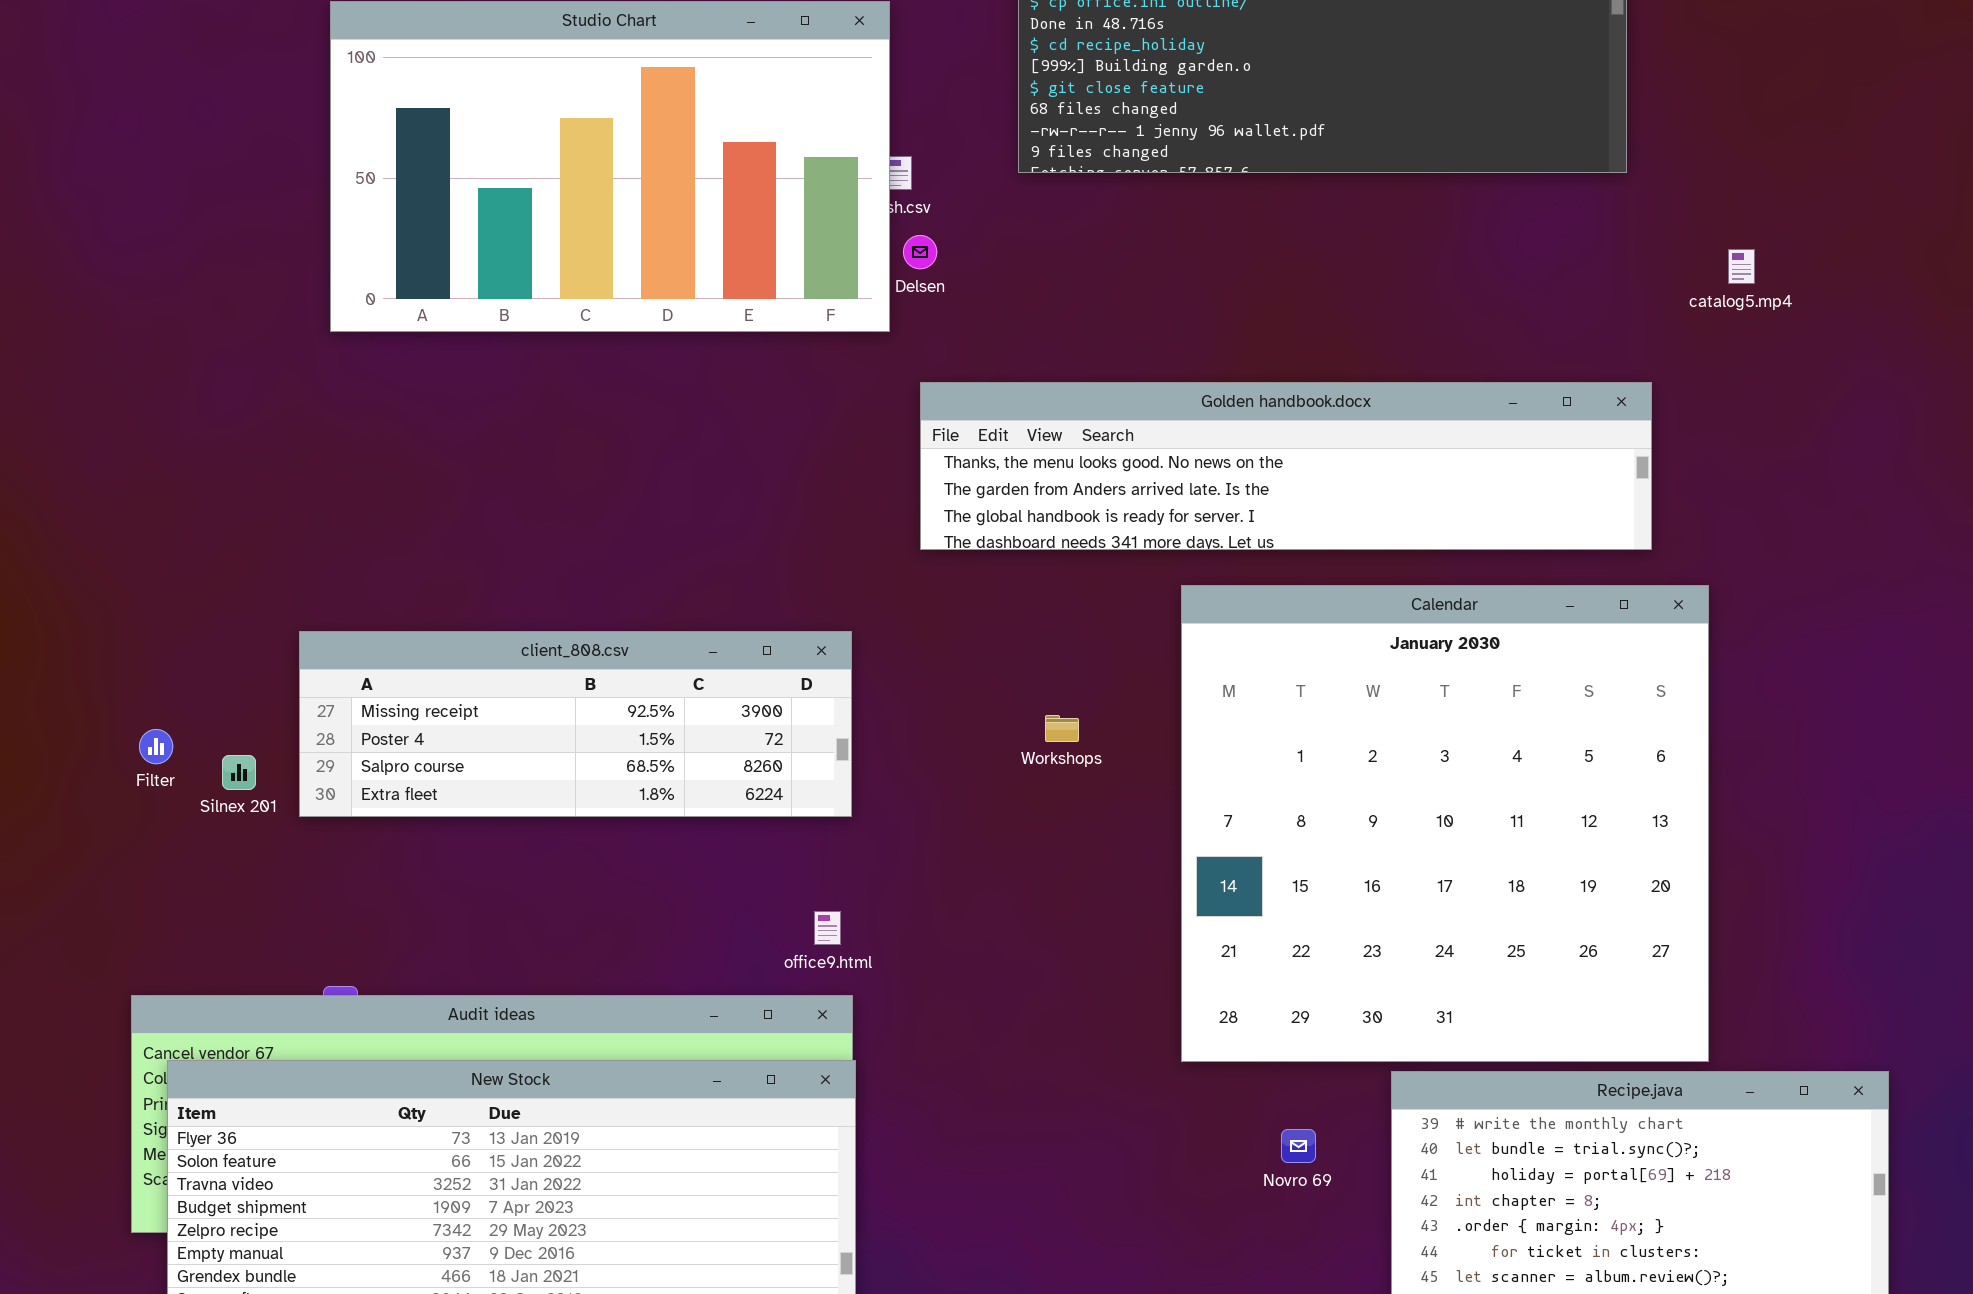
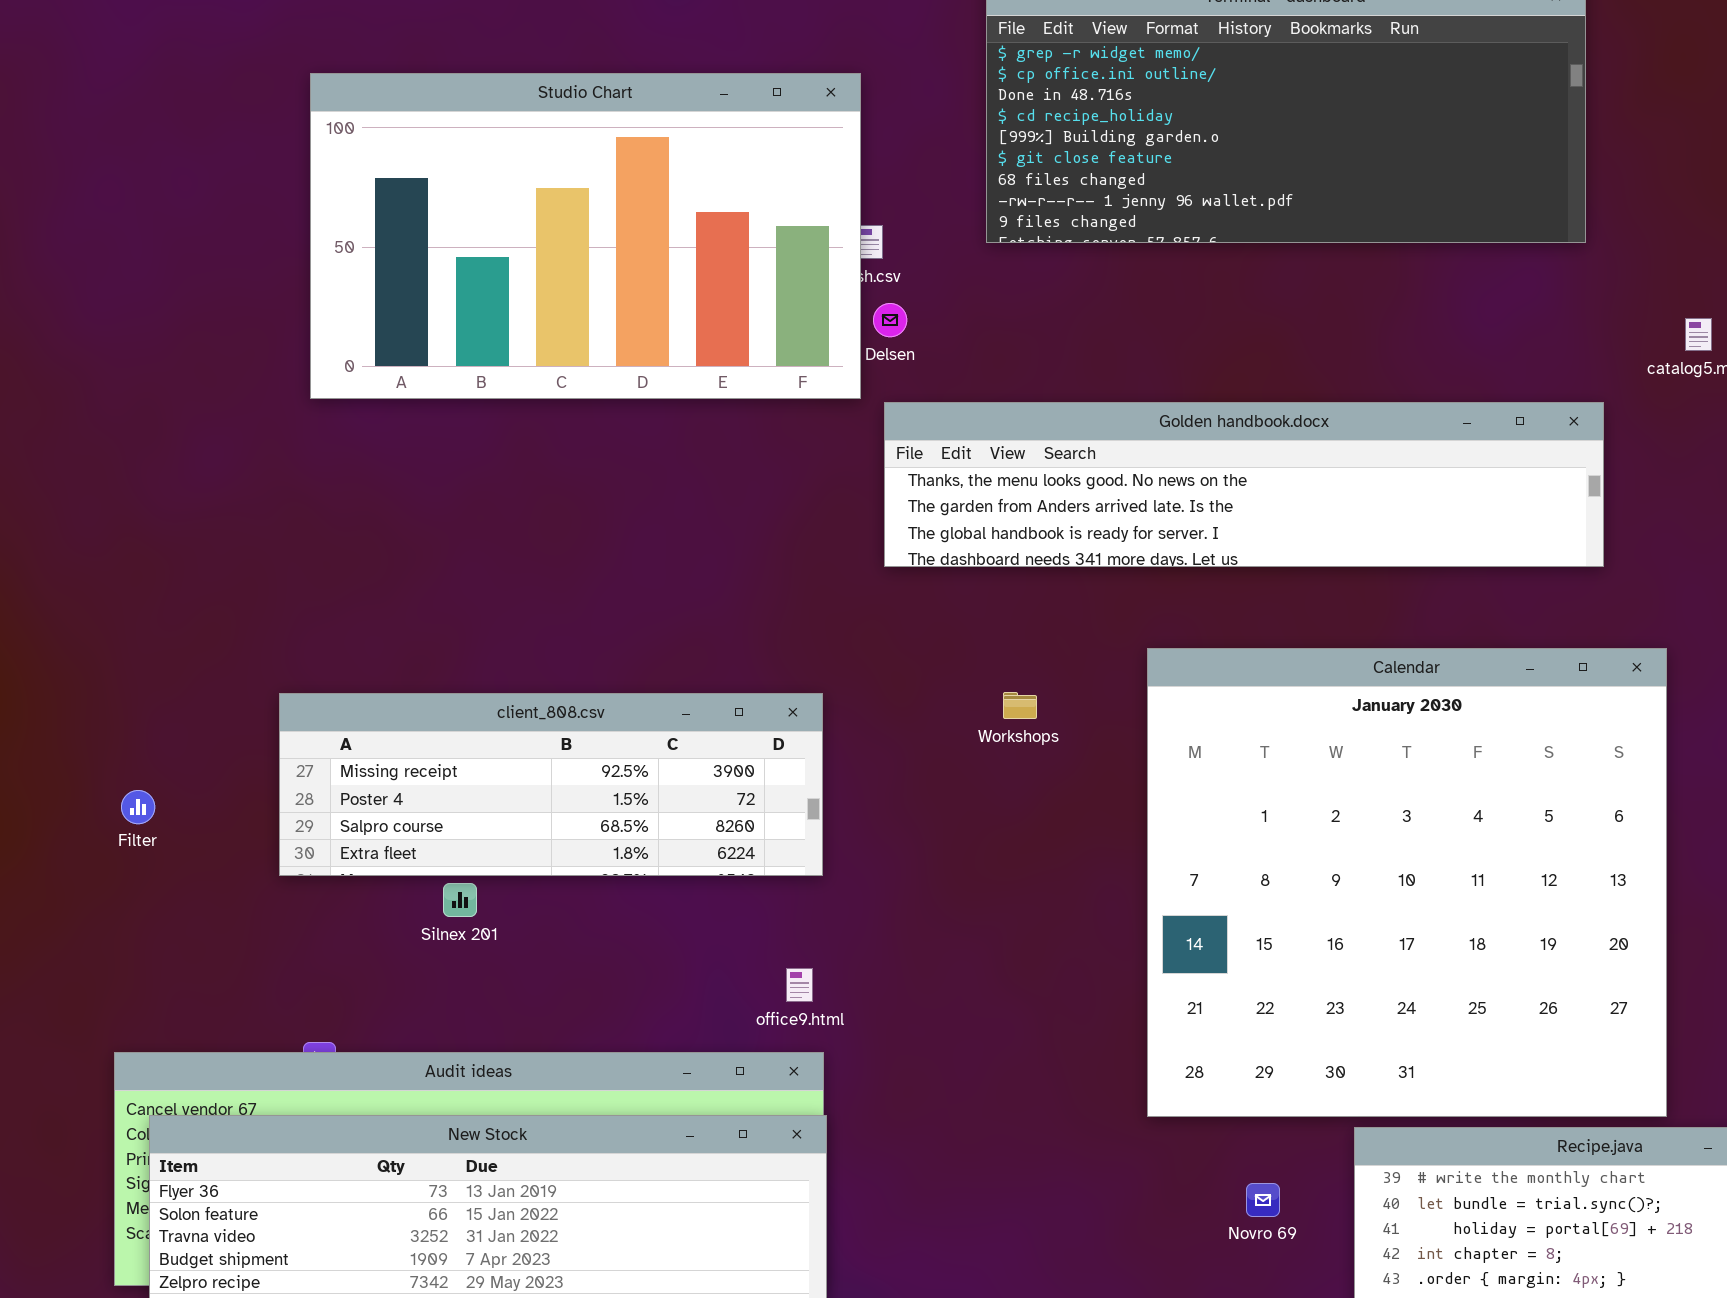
Golden handbook.docx: [920,382,1652,550] -> [884,402,1604,567], moved
Workshops: [1045,715,1079,742] -> [1003,692,1037,719], moved
Silnex 201: [222,755,256,790] -> [443,883,477,917], moved

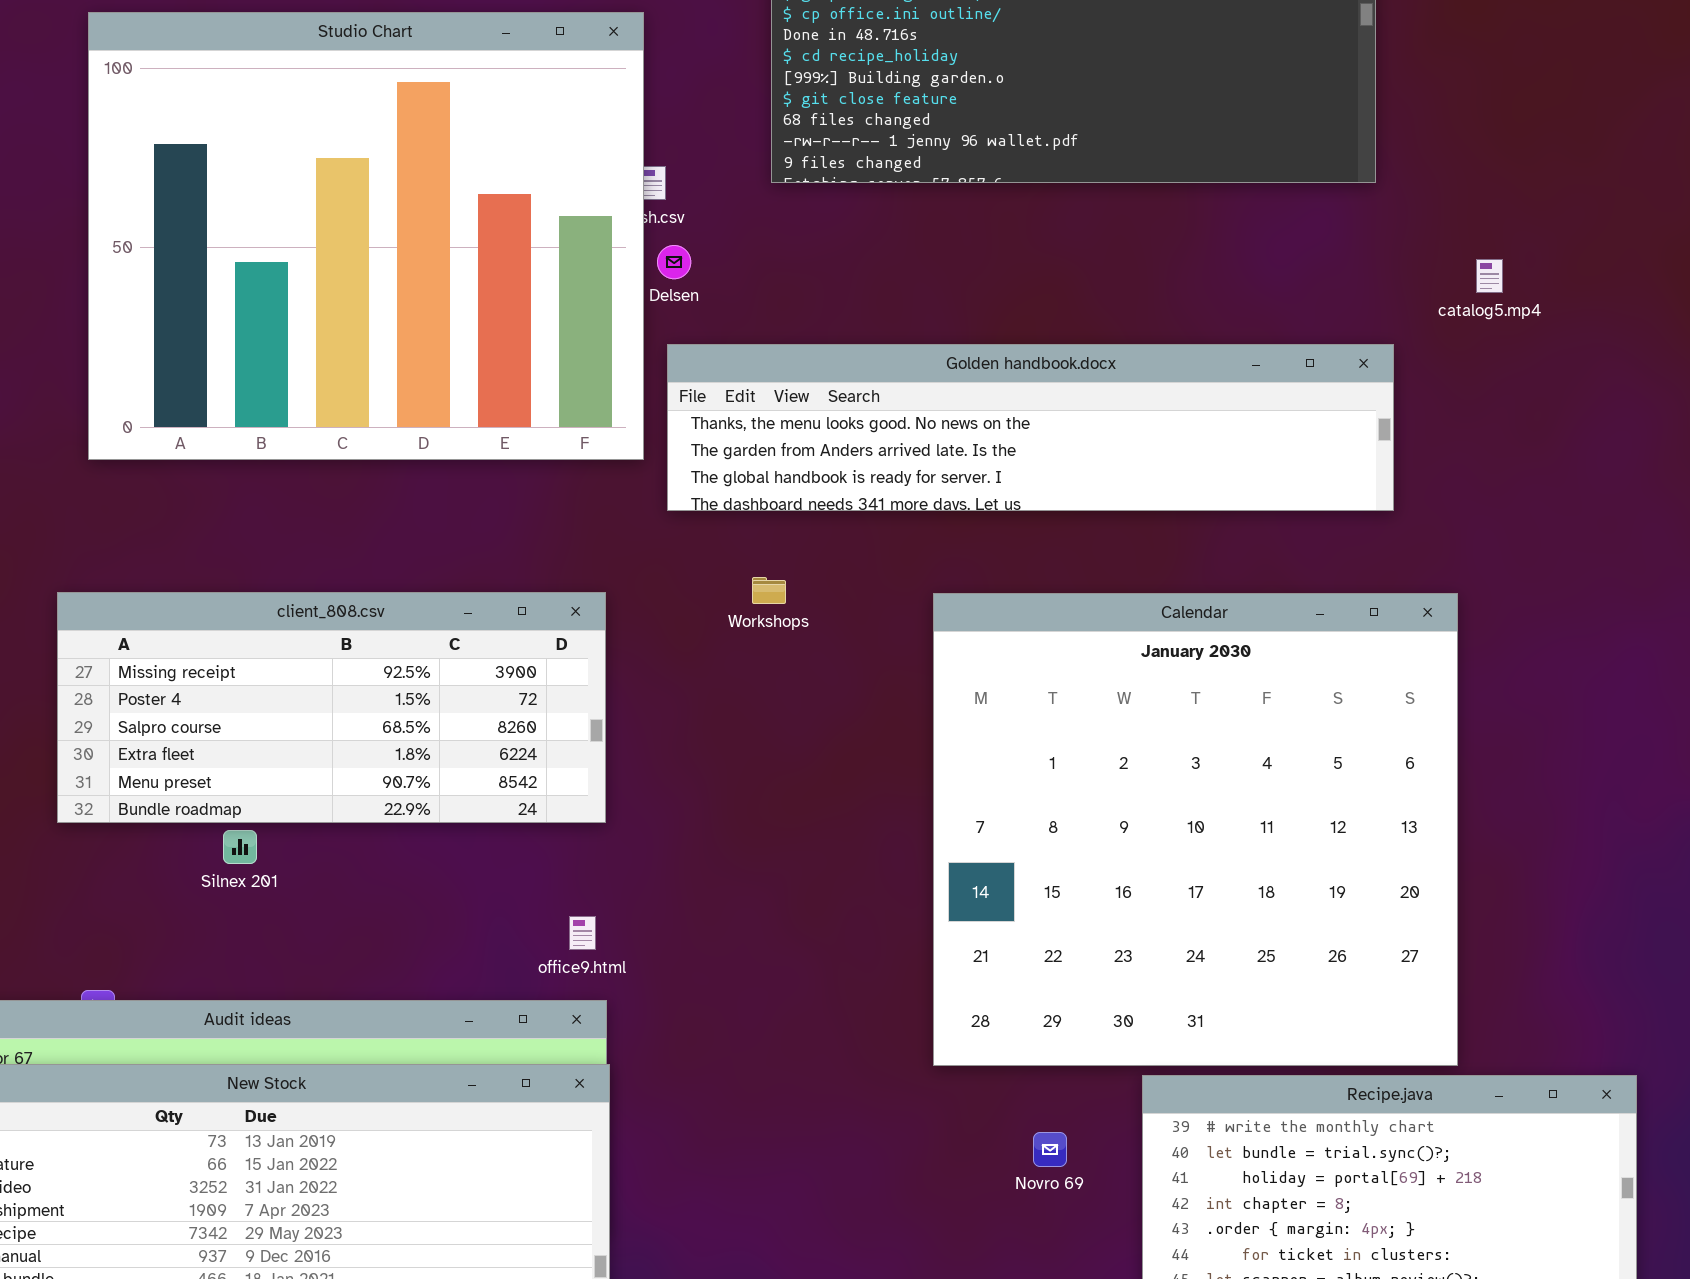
Studio Chart: [310,73,861,399] -> [88,12,644,460], resized
Workshops: [1003,692,1037,719] -> [752,577,786,604], moved
client_808.csv: [279,693,823,876] -> [57,592,606,823], resized

